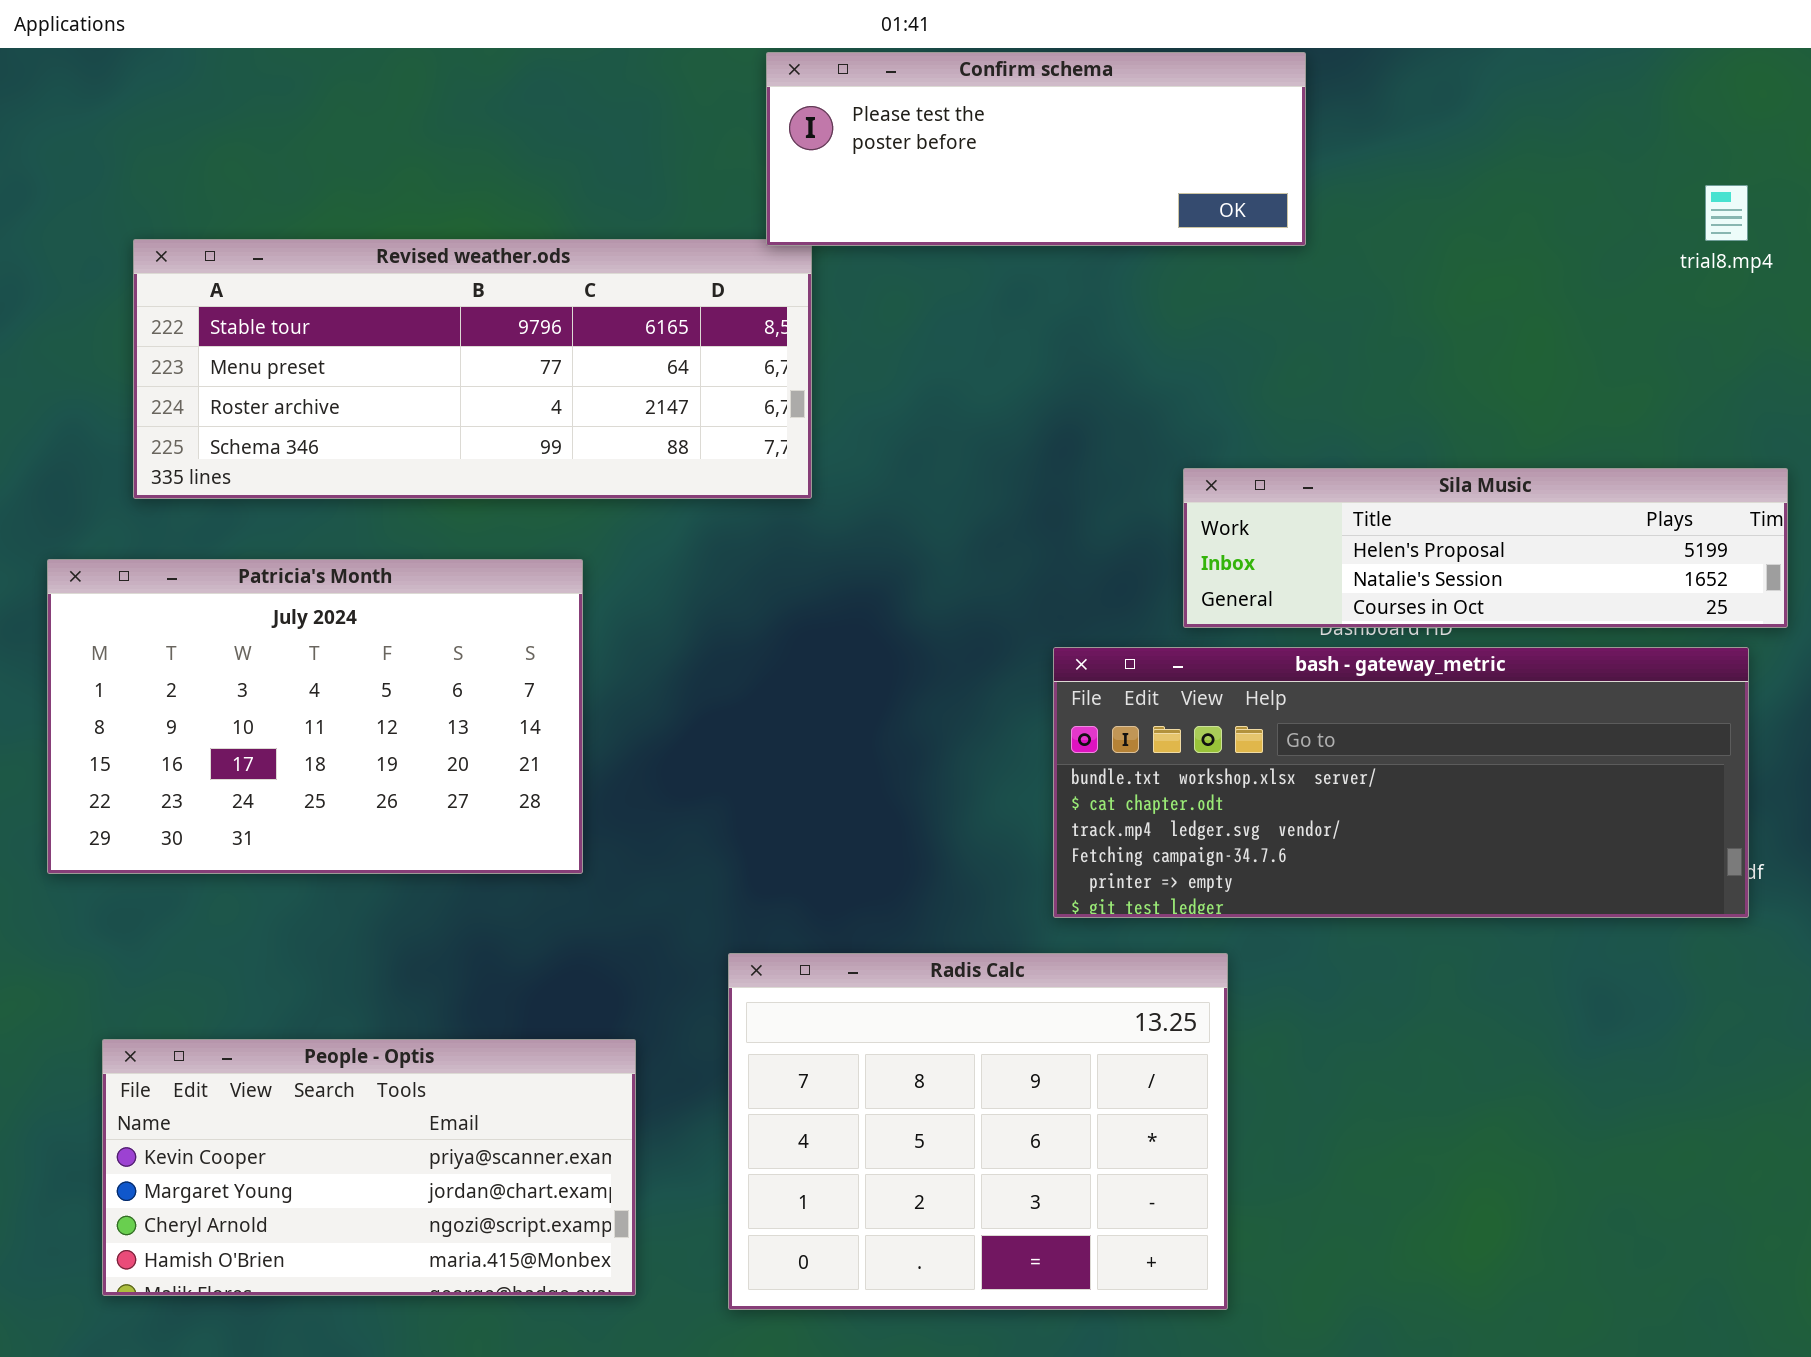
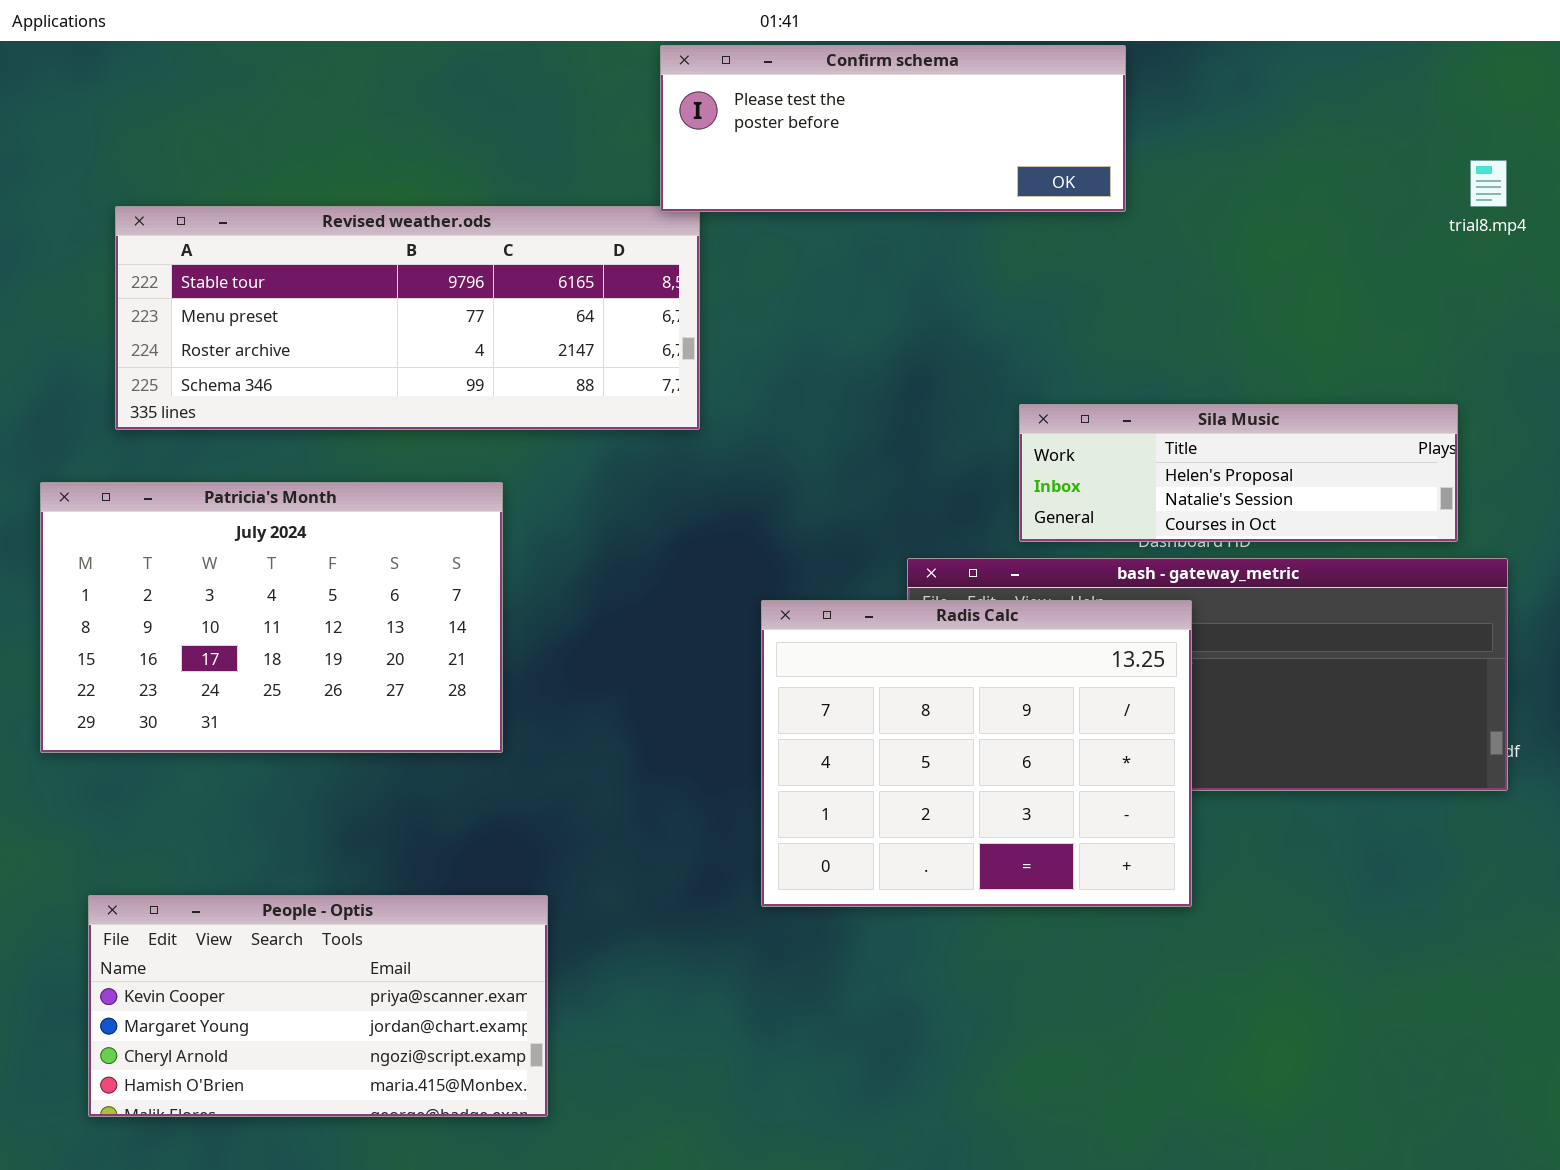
Sila Music: [1183,468,1788,628] -> [1019,404,1458,542], resized
Radis Calc: [728,953,1228,1310] -> [761,600,1192,907], moved

